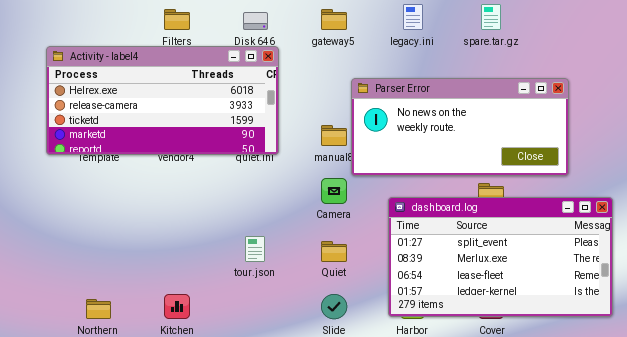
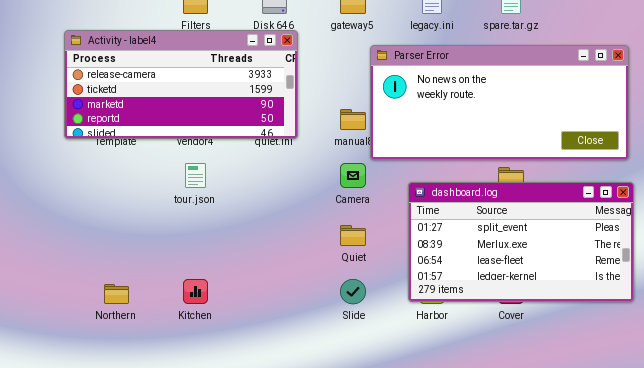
Activity - label4: [46,46,279,155] -> [64,30,298,139], scrolled down 1 row
Parser Error: [351,78,569,176] -> [370,45,629,160], resized
tour.json: [245,236,265,262] -> [185,163,206,188], moved

